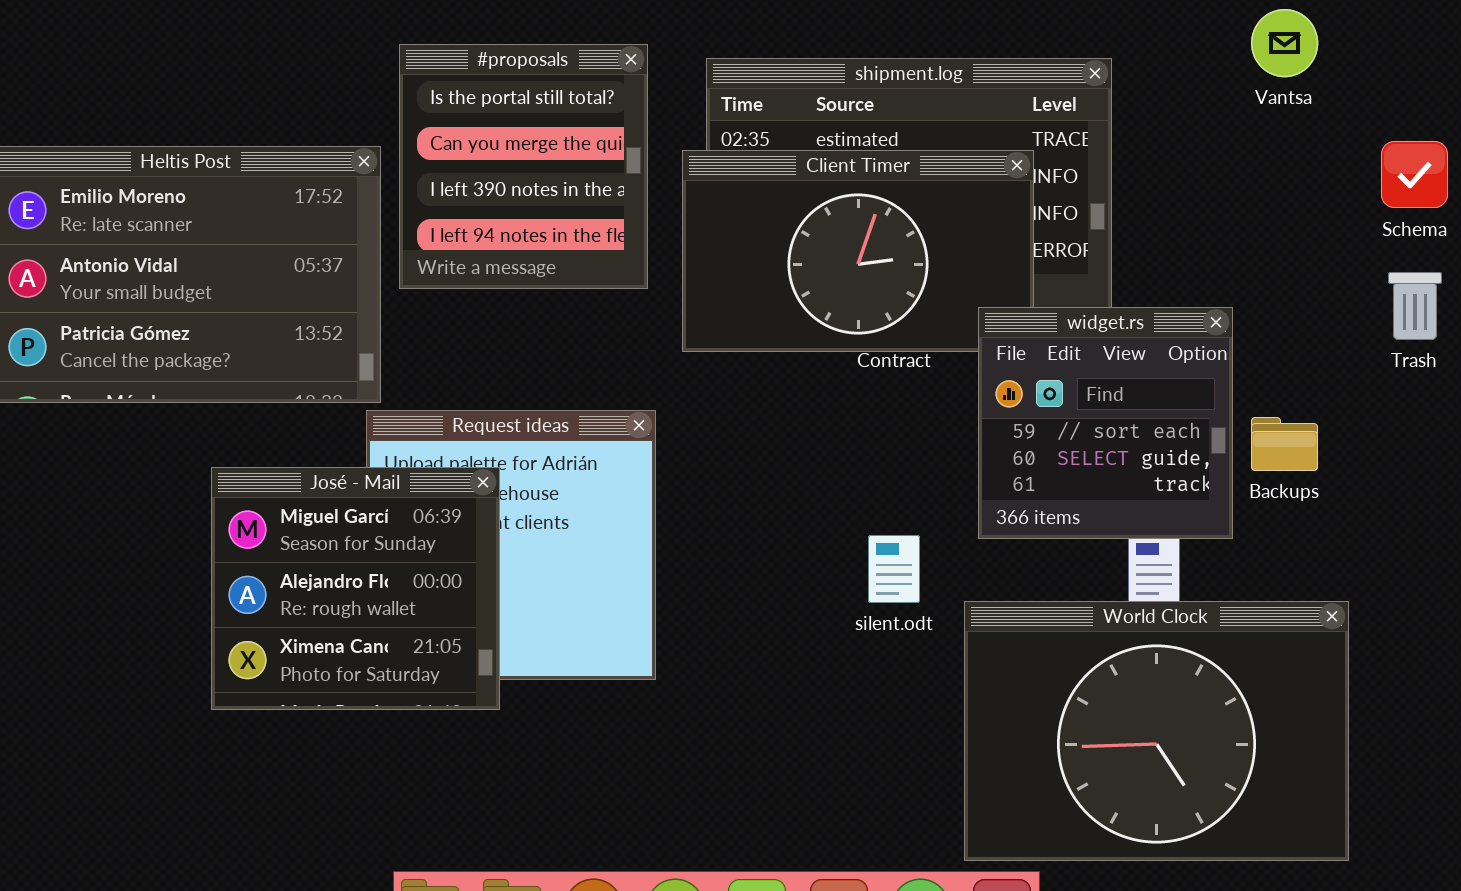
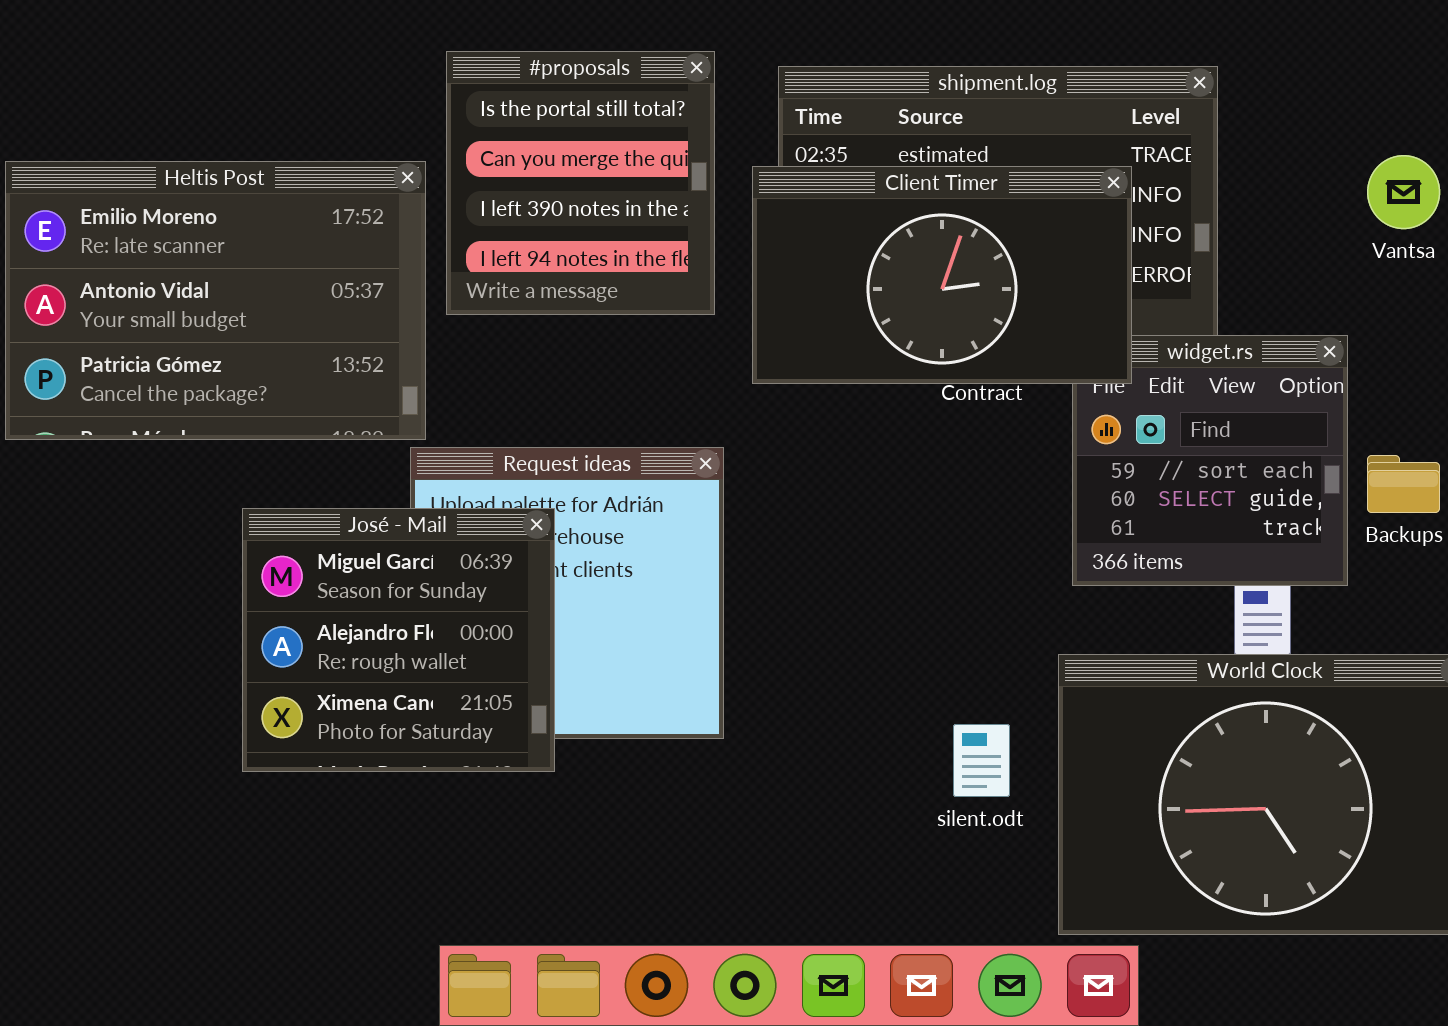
Vantsa: [1251,9,1318,77] -> [1367,155,1440,229], moved
Client Timer: [682,150,1034,352] -> [752,166,1132,384], raised
silent.odt: [868,535,920,603] -> [953,724,1010,797], moved

